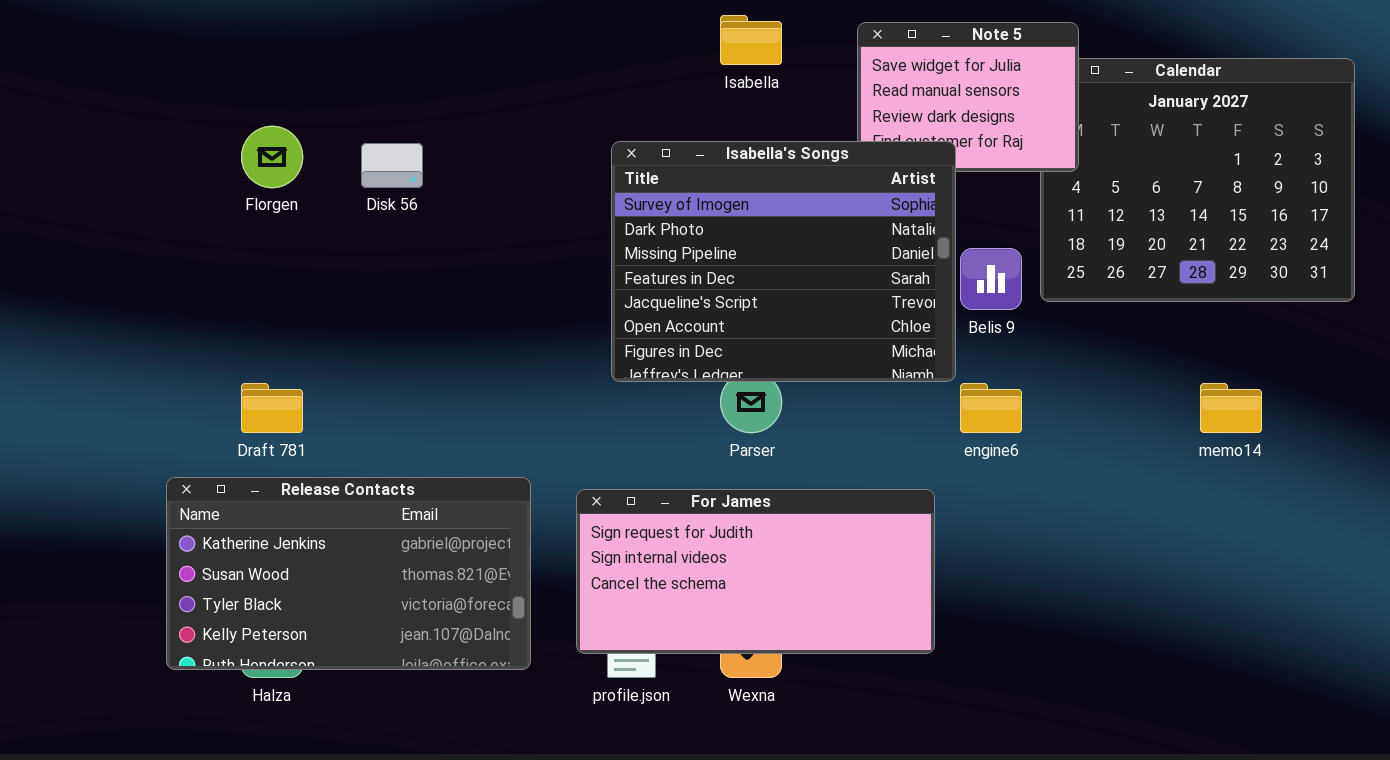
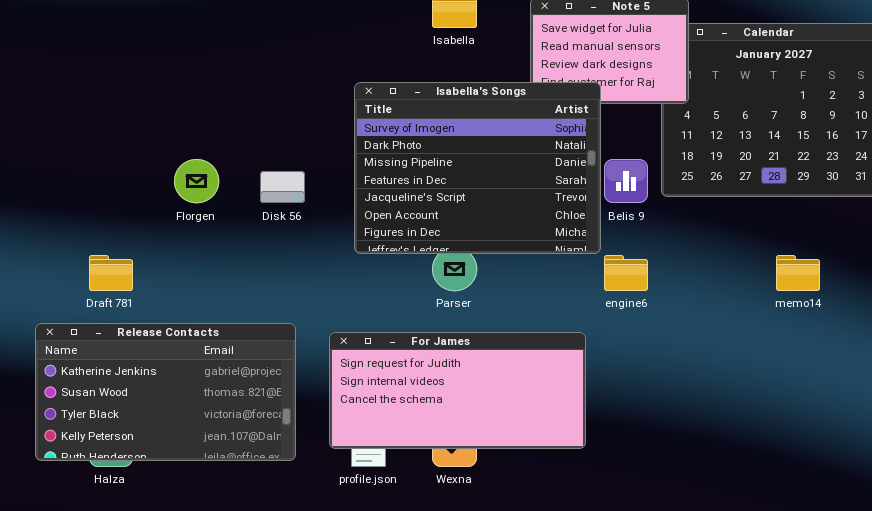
Florgen: [241,126,303,188] -> [174,159,219,203], moved
Disk 56: [361,143,423,188] -> [260,171,305,203], moved

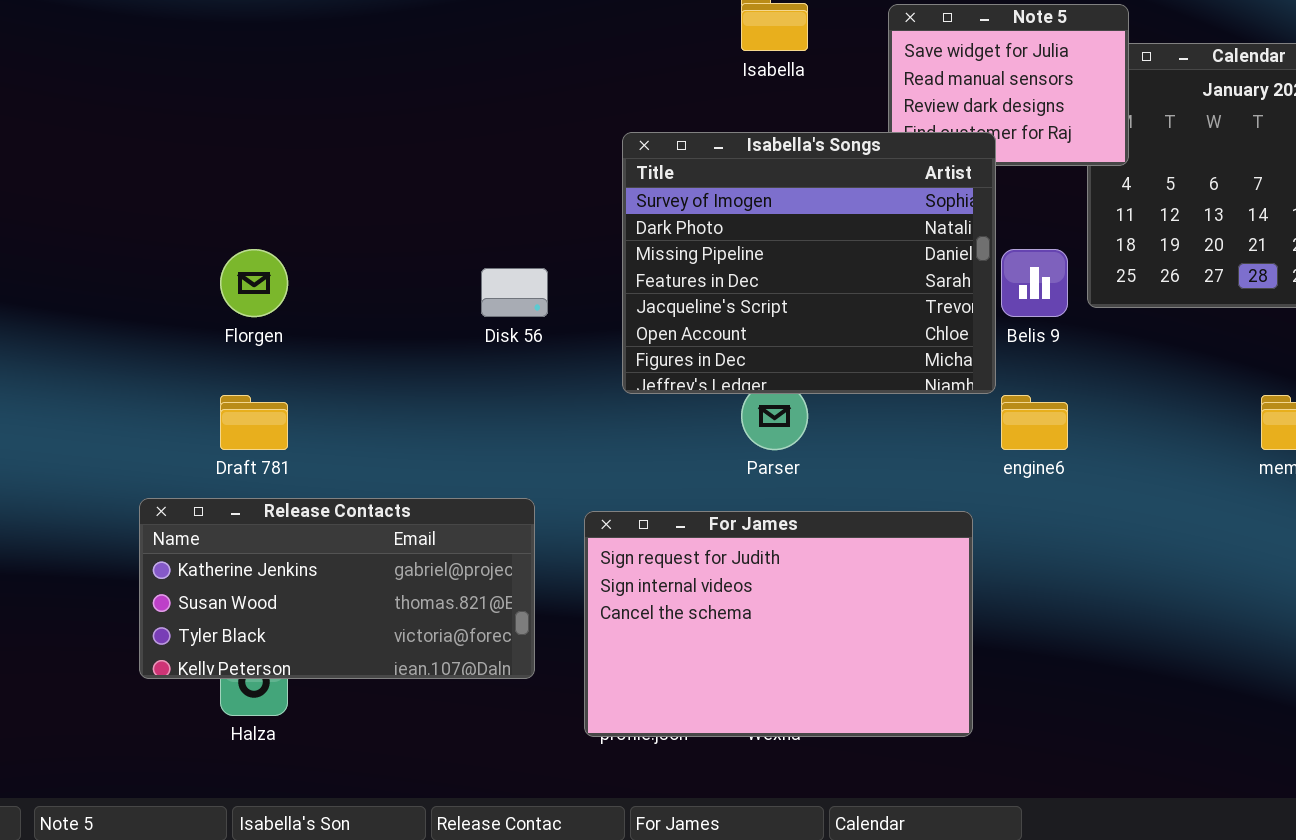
Florgen: [174,159,219,203] -> [220,249,288,317], moved
Release Contacts: [35,323,296,461] -> [139,498,535,679], resized
For James: [329,332,586,449] -> [584,511,973,737], resized

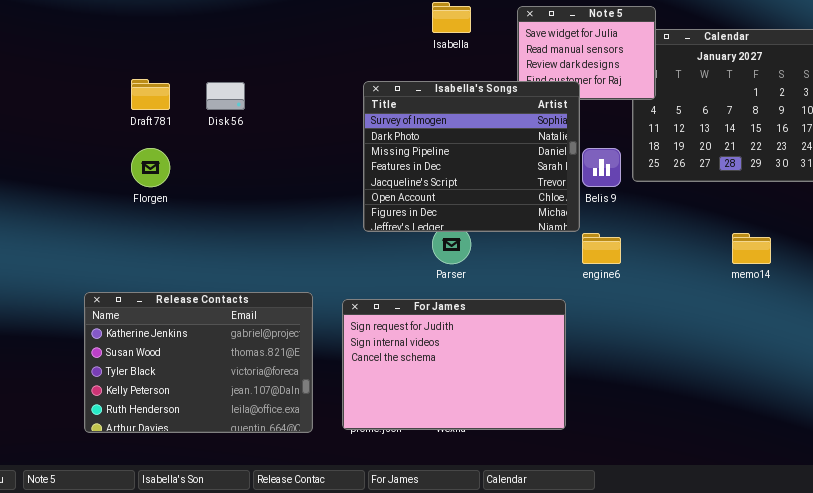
Disk 56: [481,268,548,317] -> [206,82,245,110], moved
Draft 781: [220,395,288,450] -> [131,79,170,110], moved
Release Contacts: [139,498,535,679] -> [84,292,313,433], resized

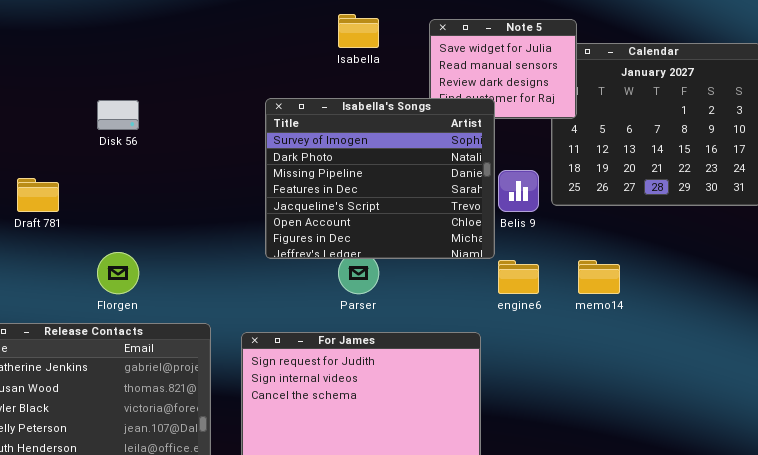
Draft 781: [131,79,170,110] -> [17,178,59,212], moved
Florgen: [131,148,170,187] -> [97,252,139,294], moved
memo14: [732,233,771,264] -> [578,260,620,294], moved

